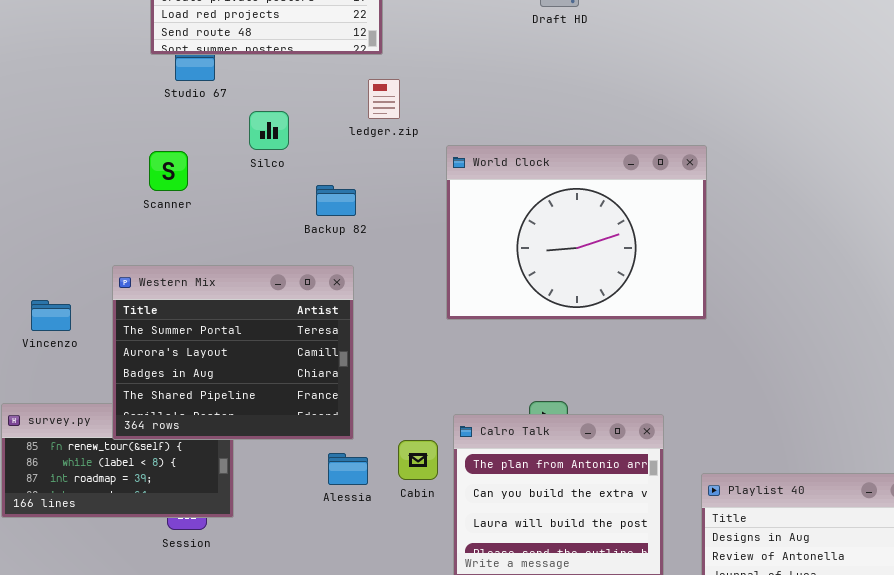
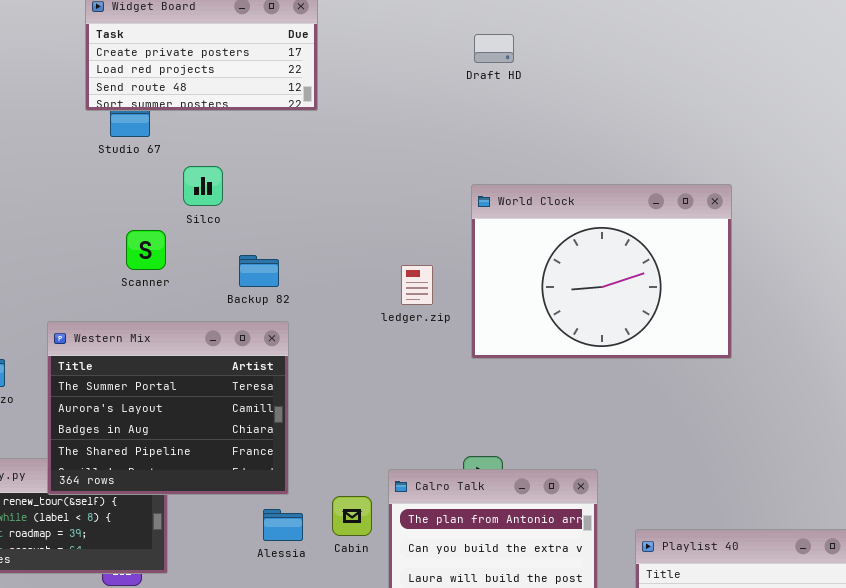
ledger.zip: [368,79,400,119] -> [401,265,433,305], moved
World Clock: [446,145,707,320] -> [471,184,732,359], moved
Scanner: [149,151,188,191] -> [126,230,166,270], moved
Backup 82: [316,185,356,216] -> [239,255,279,287], moved

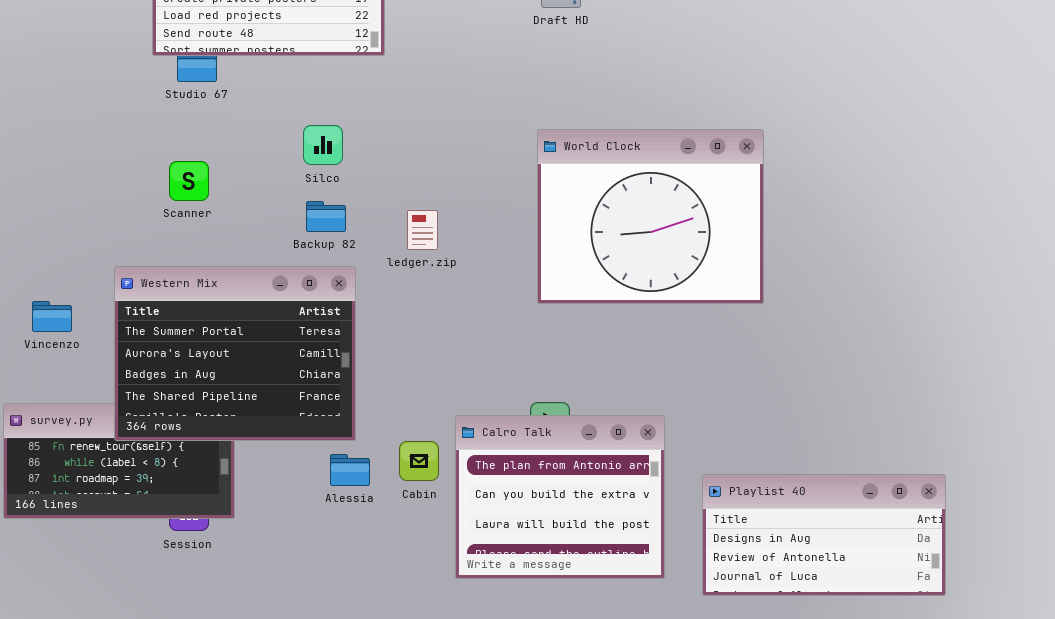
Silco: [183,166,223,206] -> [303,125,343,165], moved
World Clock: [471,184,732,359] -> [537,129,764,304], resized
Scanner: [126,230,166,270] -> [169,161,209,201], moved
ledger.zip: [401,265,433,305] -> [407,210,438,250], moved

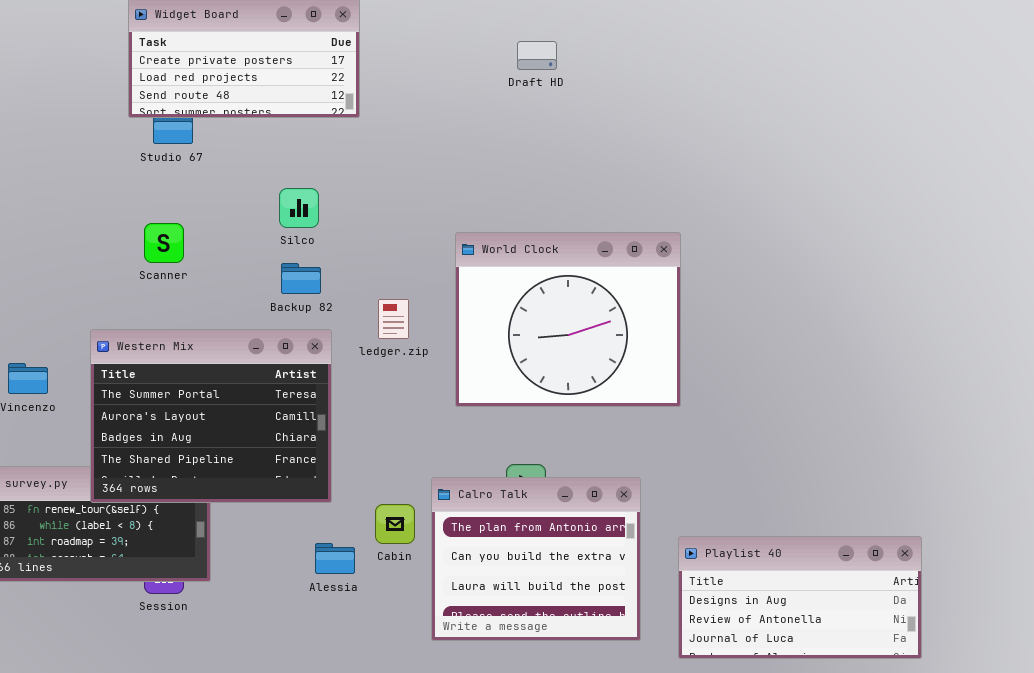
World Clock: [537,129,764,304] -> [455,232,681,407], moved
ledger.zip: [407,210,438,250] -> [378,299,409,339], moved
Alessia: [330,454,370,486] -> [315,543,355,574], moved

